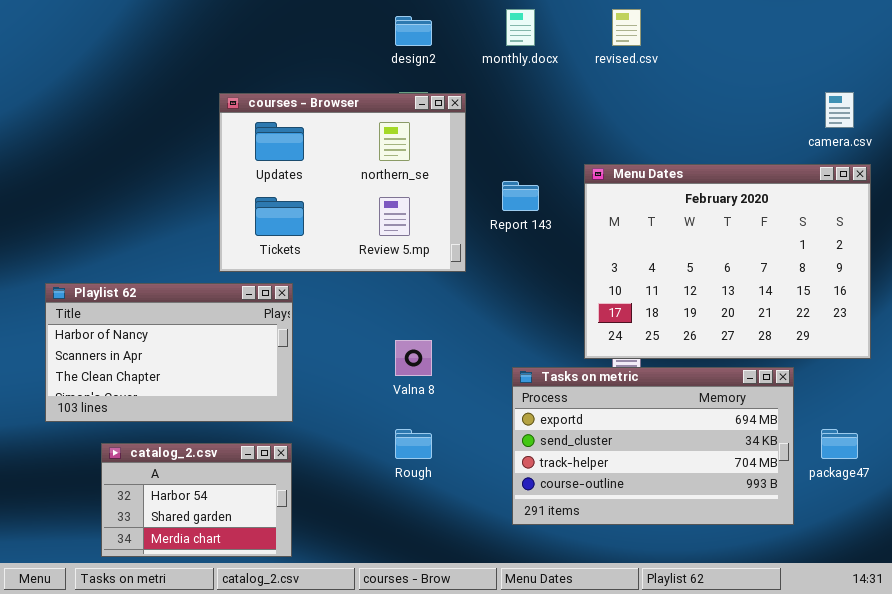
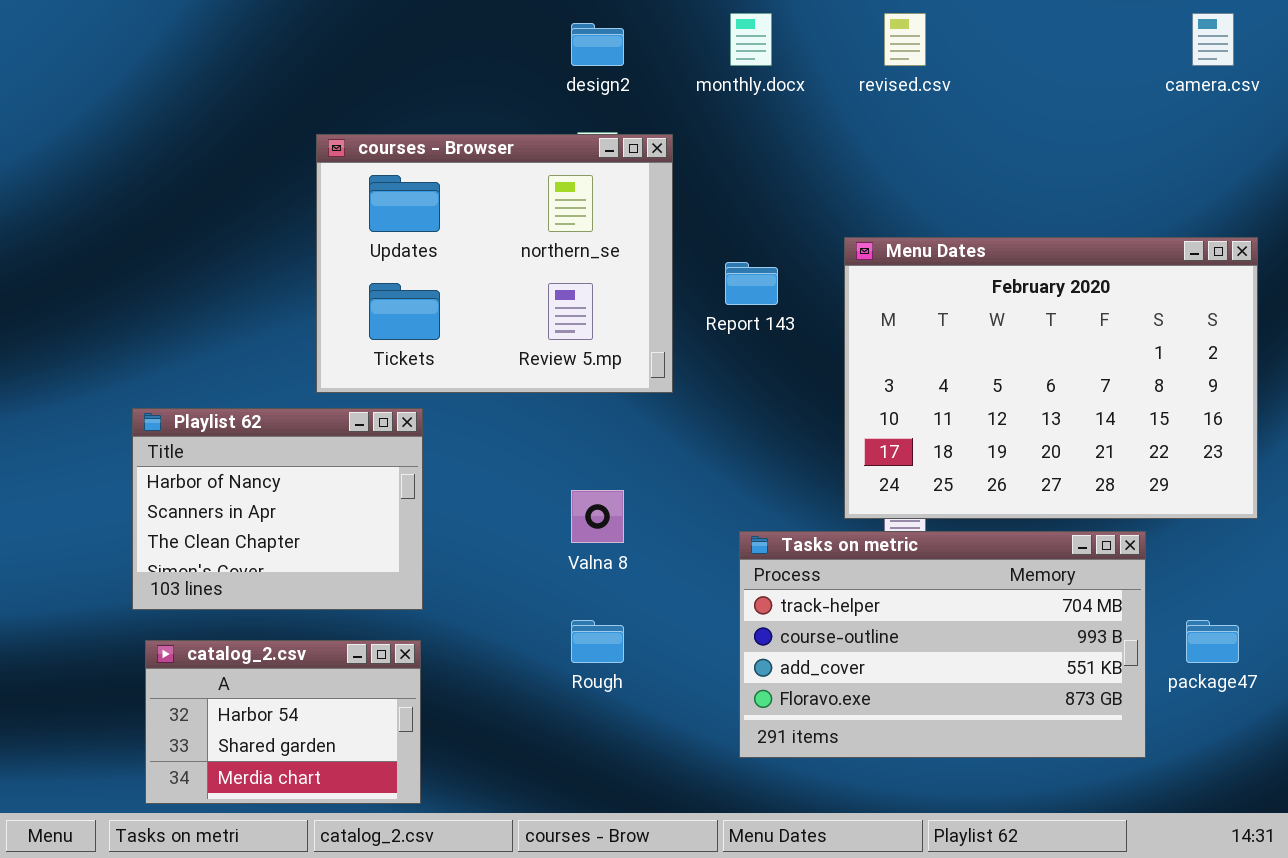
camera.csv: [825,92,854,128] -> [1192,13,1234,66], moved
Playlist 62: [45,283,293,422] -> [132,408,423,610], resized
Tasks on metric: [512,367,794,525] -> [739,531,1146,758], scrolled down 2 rows

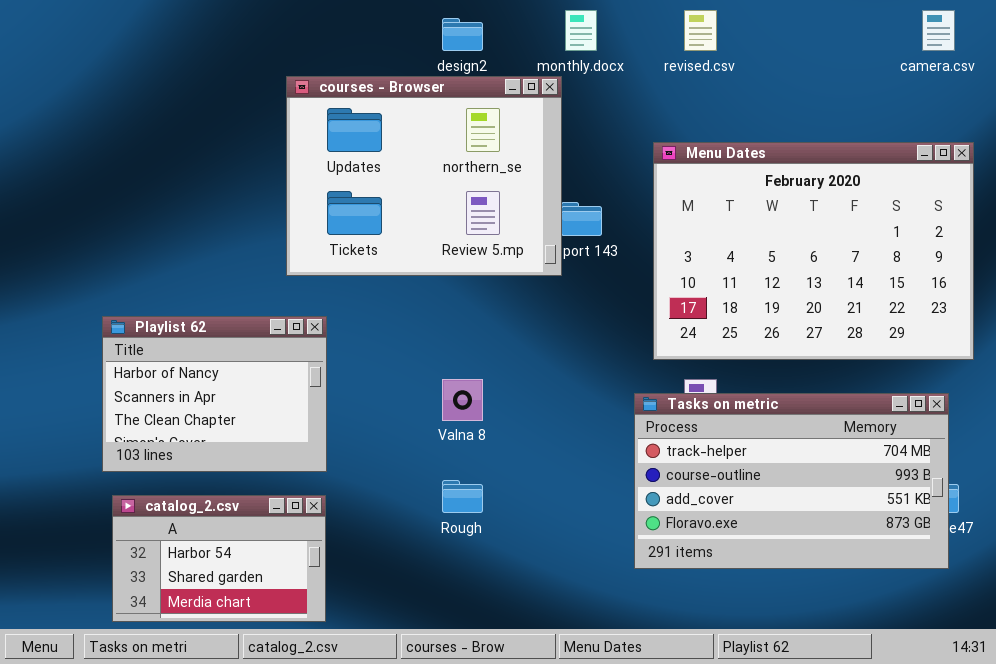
courses - Browser: [316,134,673,393] -> [286,76,562,276], moved
Menu Dates: [844,237,1258,519] -> [653,142,974,360], moved
Tasks on metric: [739,531,1146,758] -> [634,393,949,569], moved

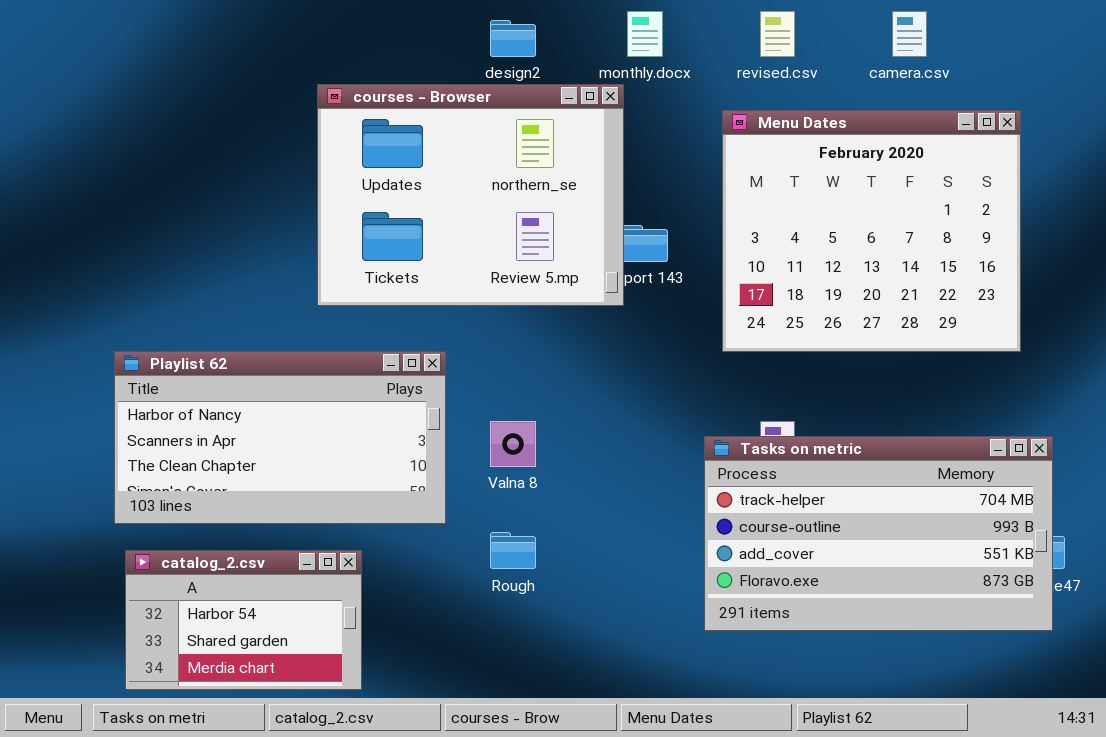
camera.csv: [922,10,955,51] -> [892,11,927,57], moved
Menu Dates: [653,142,974,360] -> [722,110,1021,352], moved, resized
Playlist 62: [102,316,327,472] -> [114,351,446,524], resized

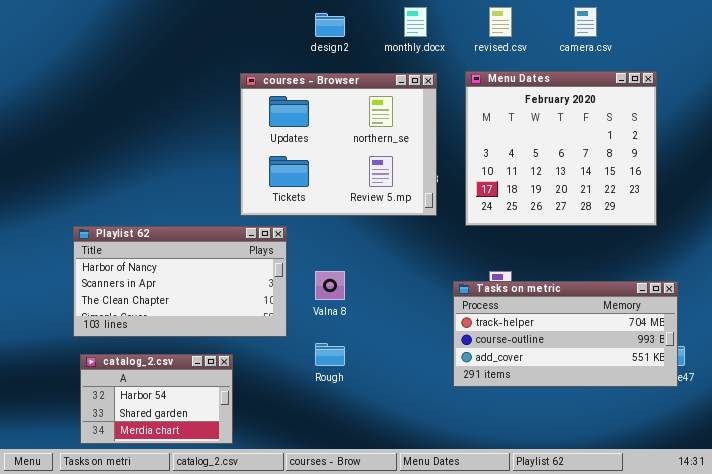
courses - Browser: [317,84,624,306] -> [240,73,437,216], moved
Tasks on metric: [704,436,1053,631] -> [453,281,678,387], resized

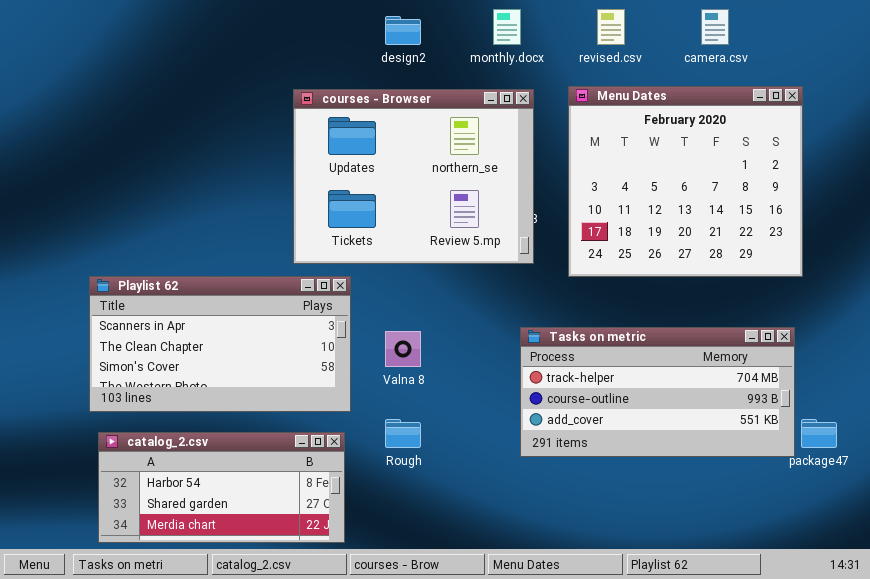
Playlist 62: [73,226,287,337] -> [89,276,351,412], scrolled down 1 row
Tasks on metric: [453,281,678,387] -> [520,327,795,457], moved
catalog_2.csv: [80,354,233,444] -> [98,432,345,543], resized

